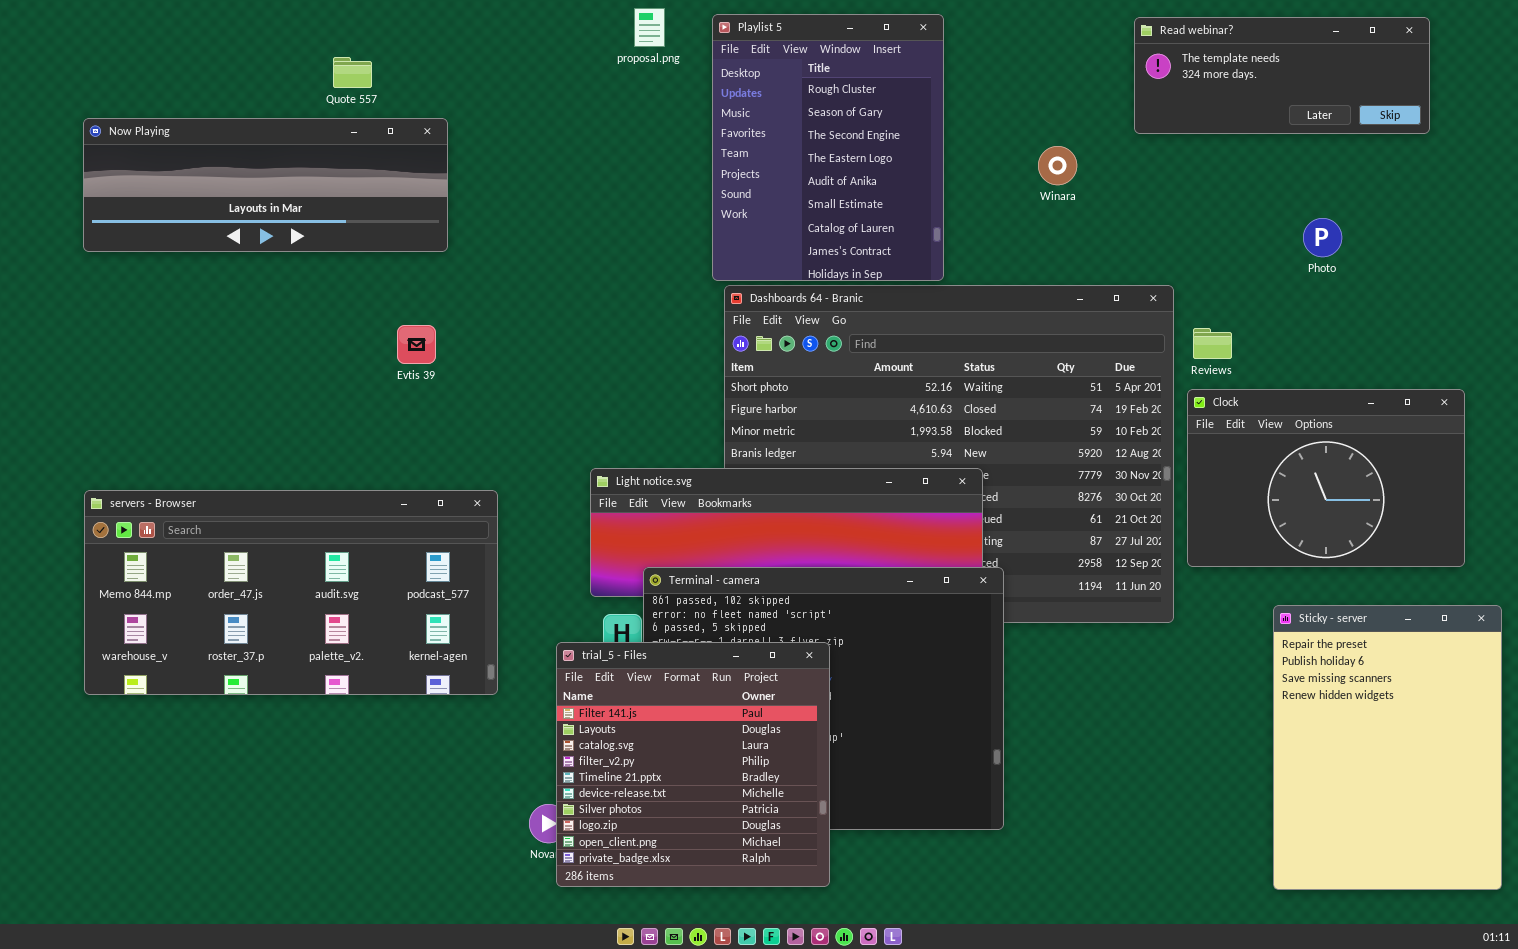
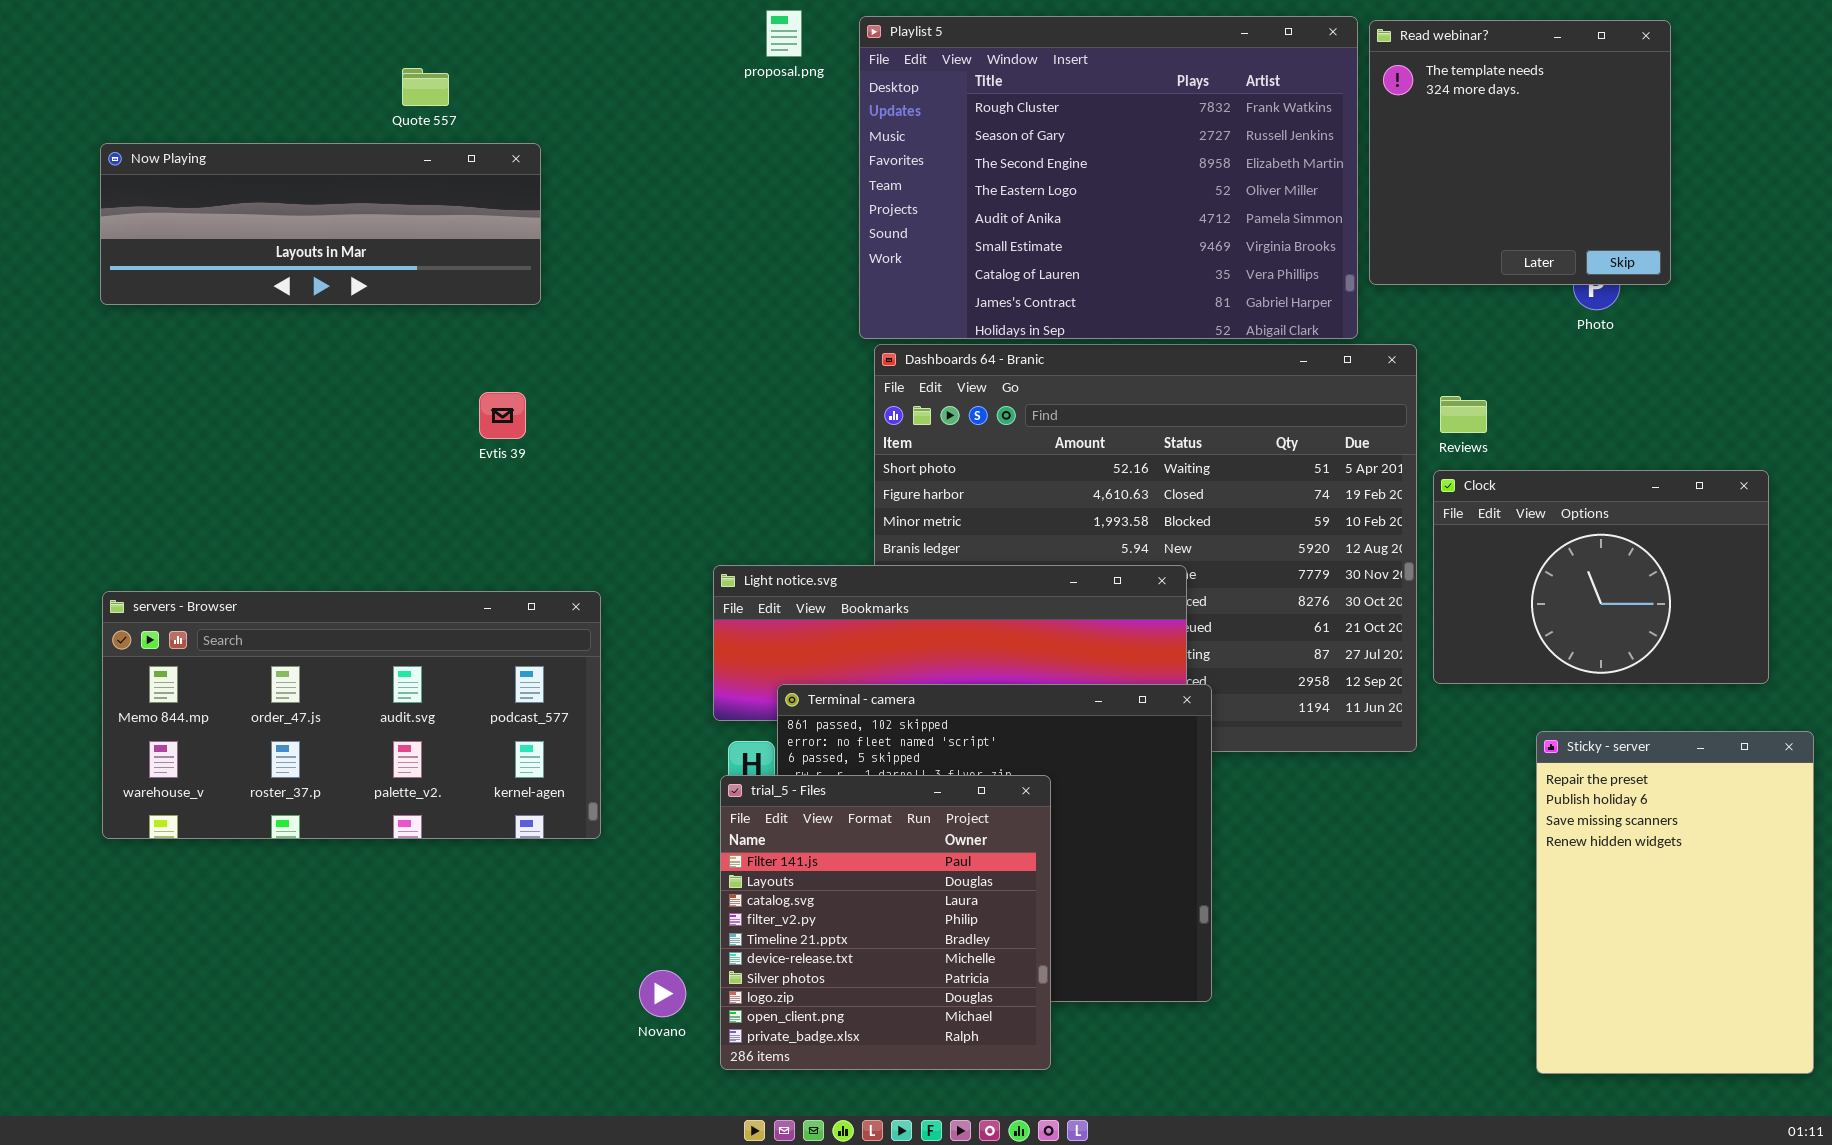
Playlist 5: [712,14,944,281] -> [859,16,1358,339], resized
Read webinar?: [1134,17,1430,134] -> [1369,20,1671,285], resized
trial_5 - Files: [556,642,830,887] -> [720,775,1051,1070], moved

